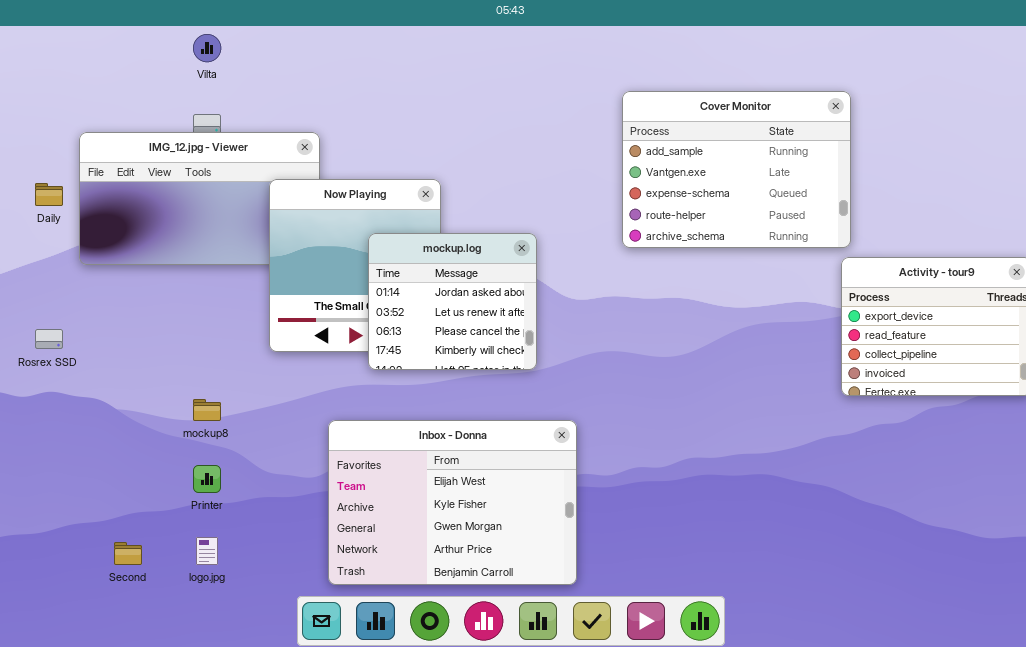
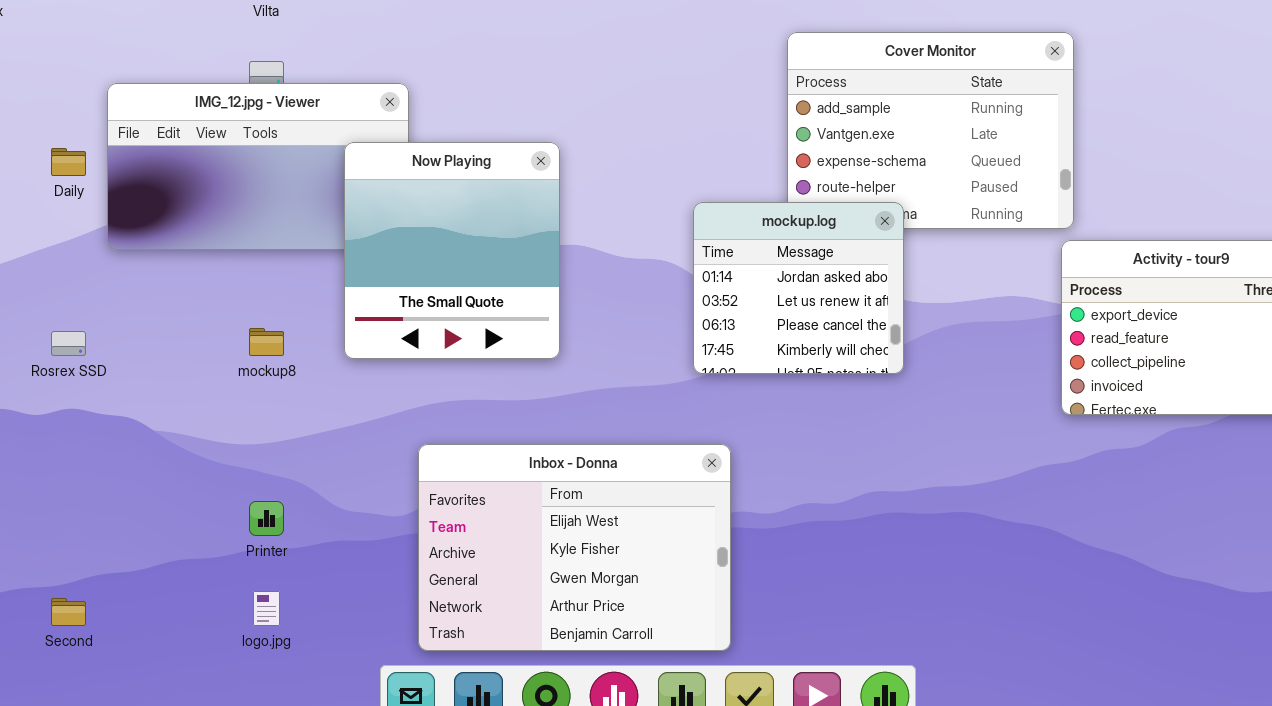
mockup.log: [368,233,537,370] -> [693,202,904,374], moved
mockup8: [193,399,221,421] -> [249,328,284,356], moved
Second: [114,542,142,565] -> [51,598,86,626], moved

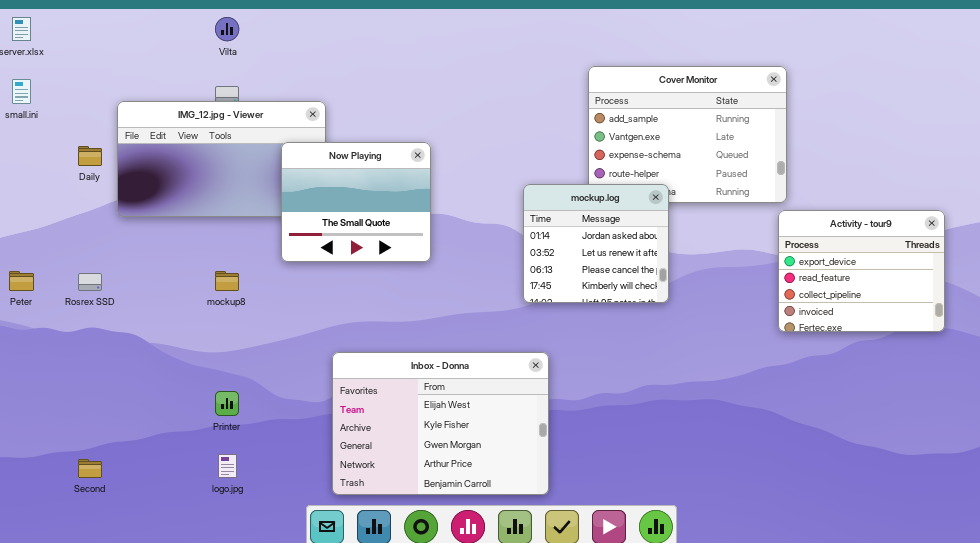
Now Playing: [344,142,560,359] -> [281,142,431,262], resized

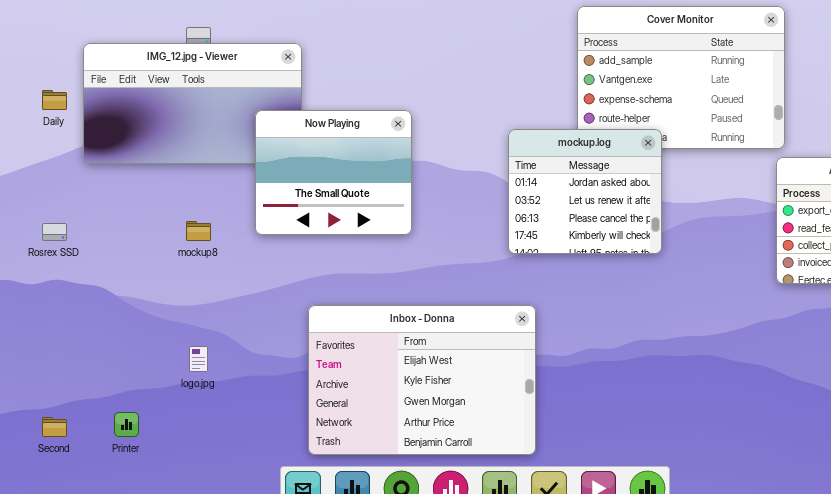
Now Playing: [281,142,431,262] -> [255,110,412,235], moved
Printer: [215,391,239,416] -> [114,412,139,437], moved
logo.jpg: [218,454,237,478] -> [189,346,208,372], moved

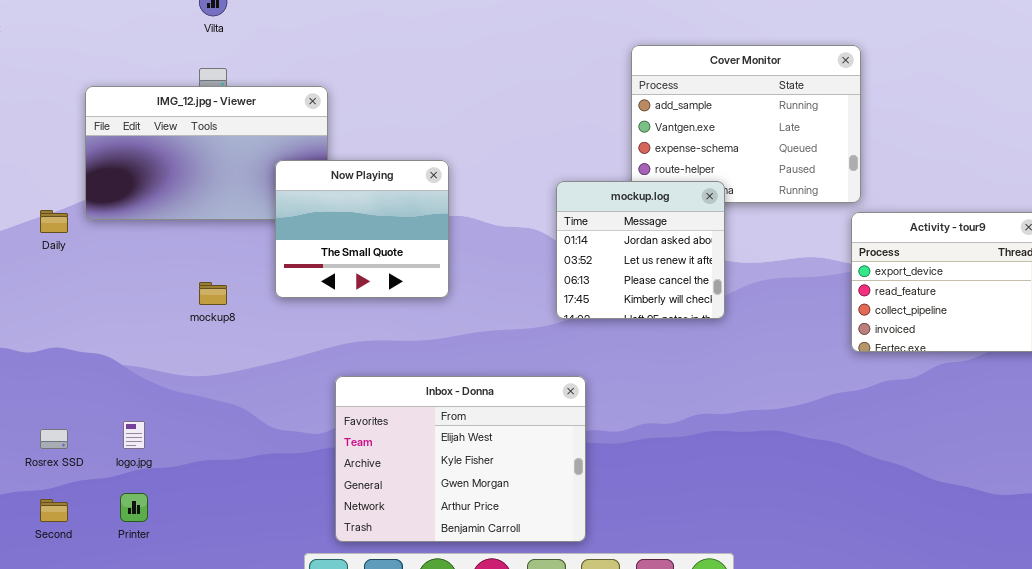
Daily: [42,90,67,110] -> [40,210,68,233], moved
Rosrex SSD: [42,223,67,241] -> [40,429,68,449], moved
logo.jpg: [189,346,208,372] -> [123,421,145,449], moved

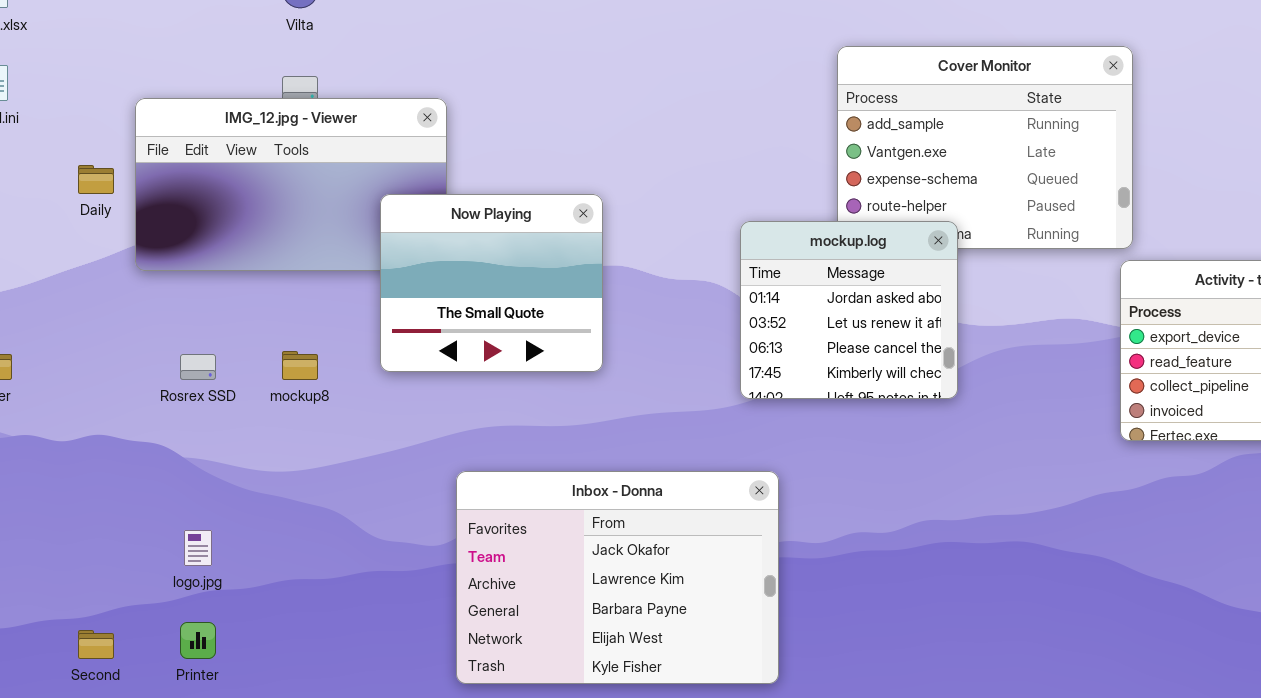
Daily: [40,210,68,233] -> [78,165,114,194], moved
Inbox - Donna: [335,376,586,542] -> [456,471,779,684], scrolled up 3 rows
Rosrex SSD: [40,429,68,449] -> [180,354,216,380], moved

